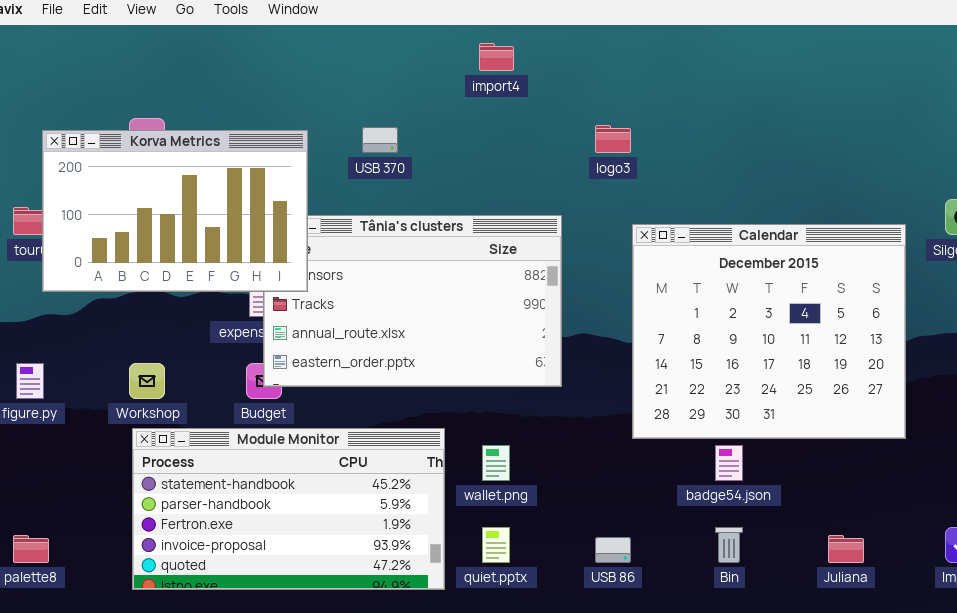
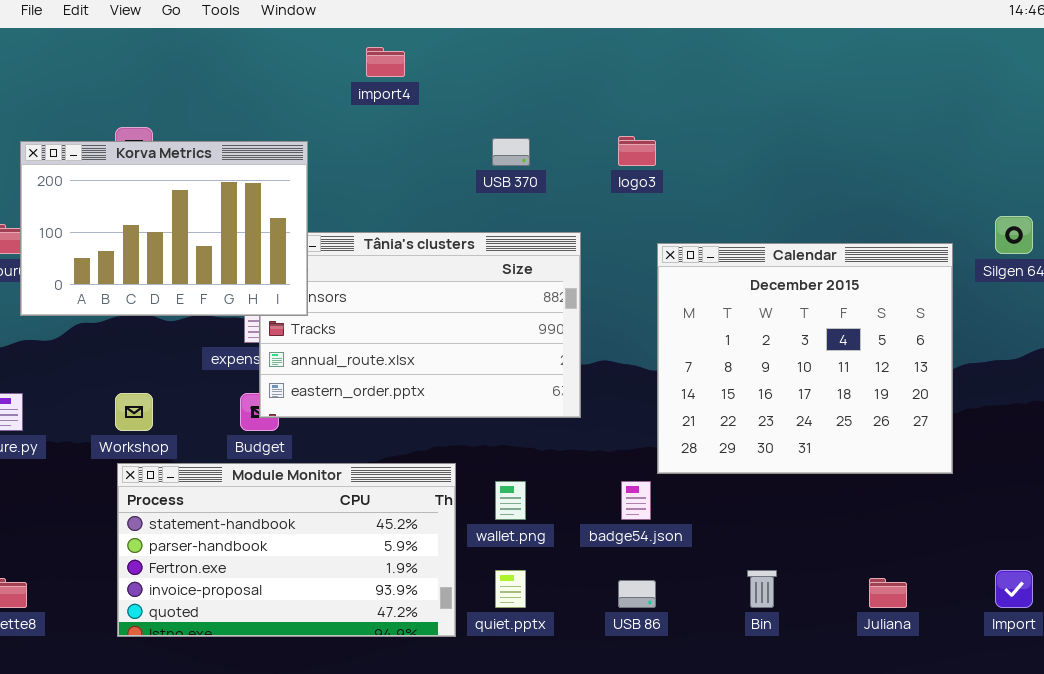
import4: [479,43,514,71] -> [366,47,405,77], moved
USB 370: [362,127,398,153] -> [492,138,530,166], moved
badge54.json: [715,445,743,481] -> [621,481,651,520], moved

